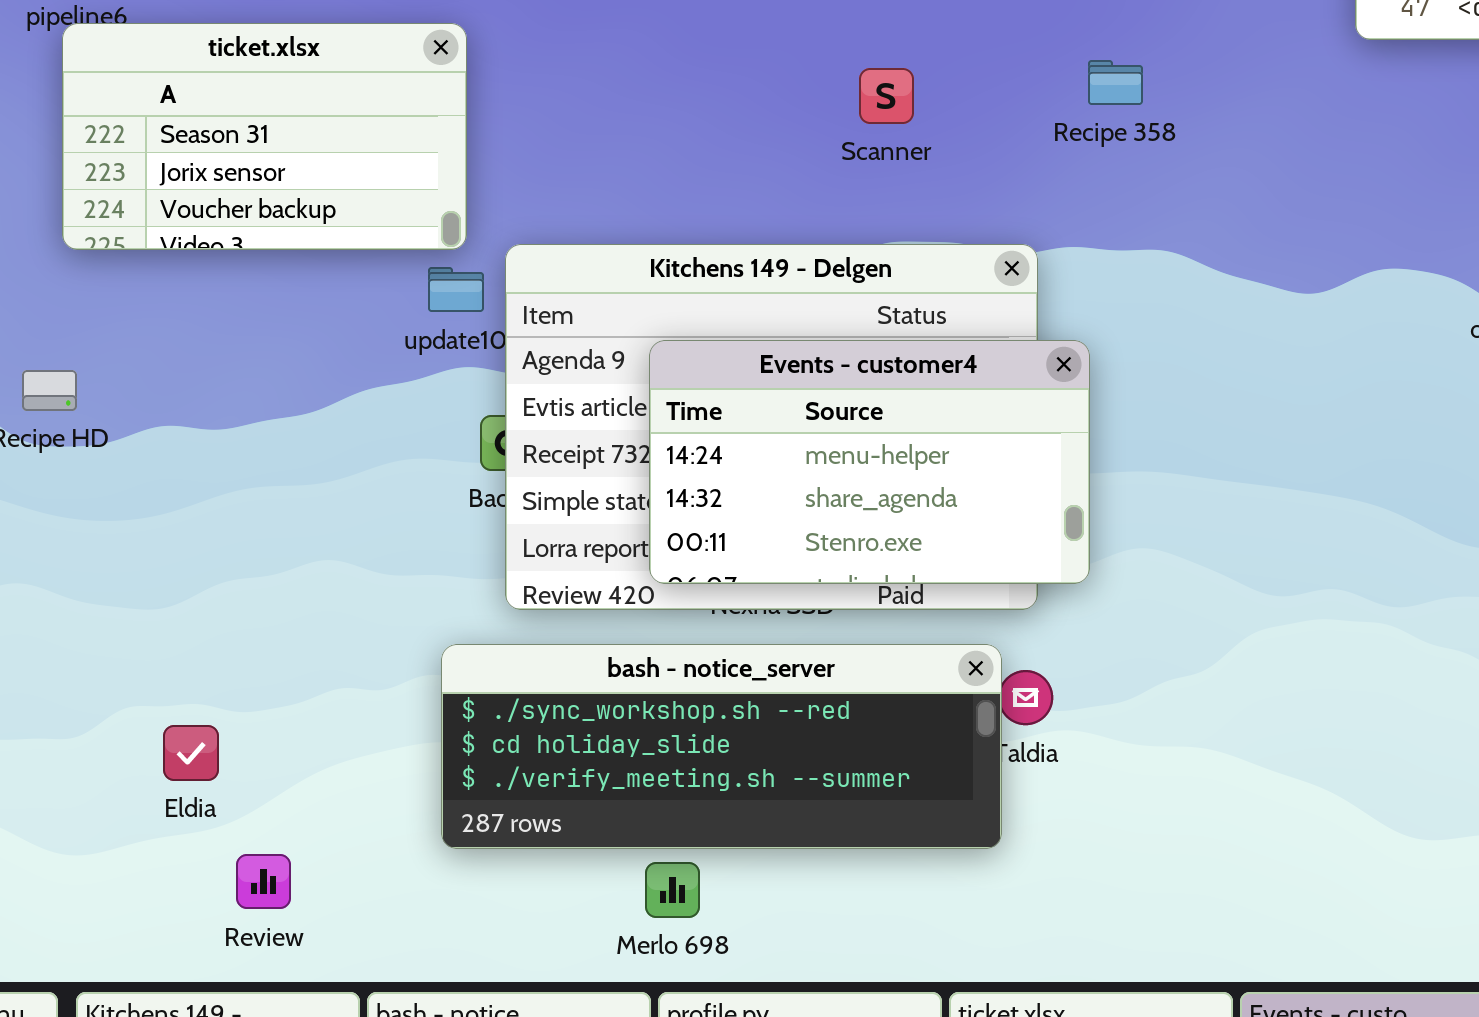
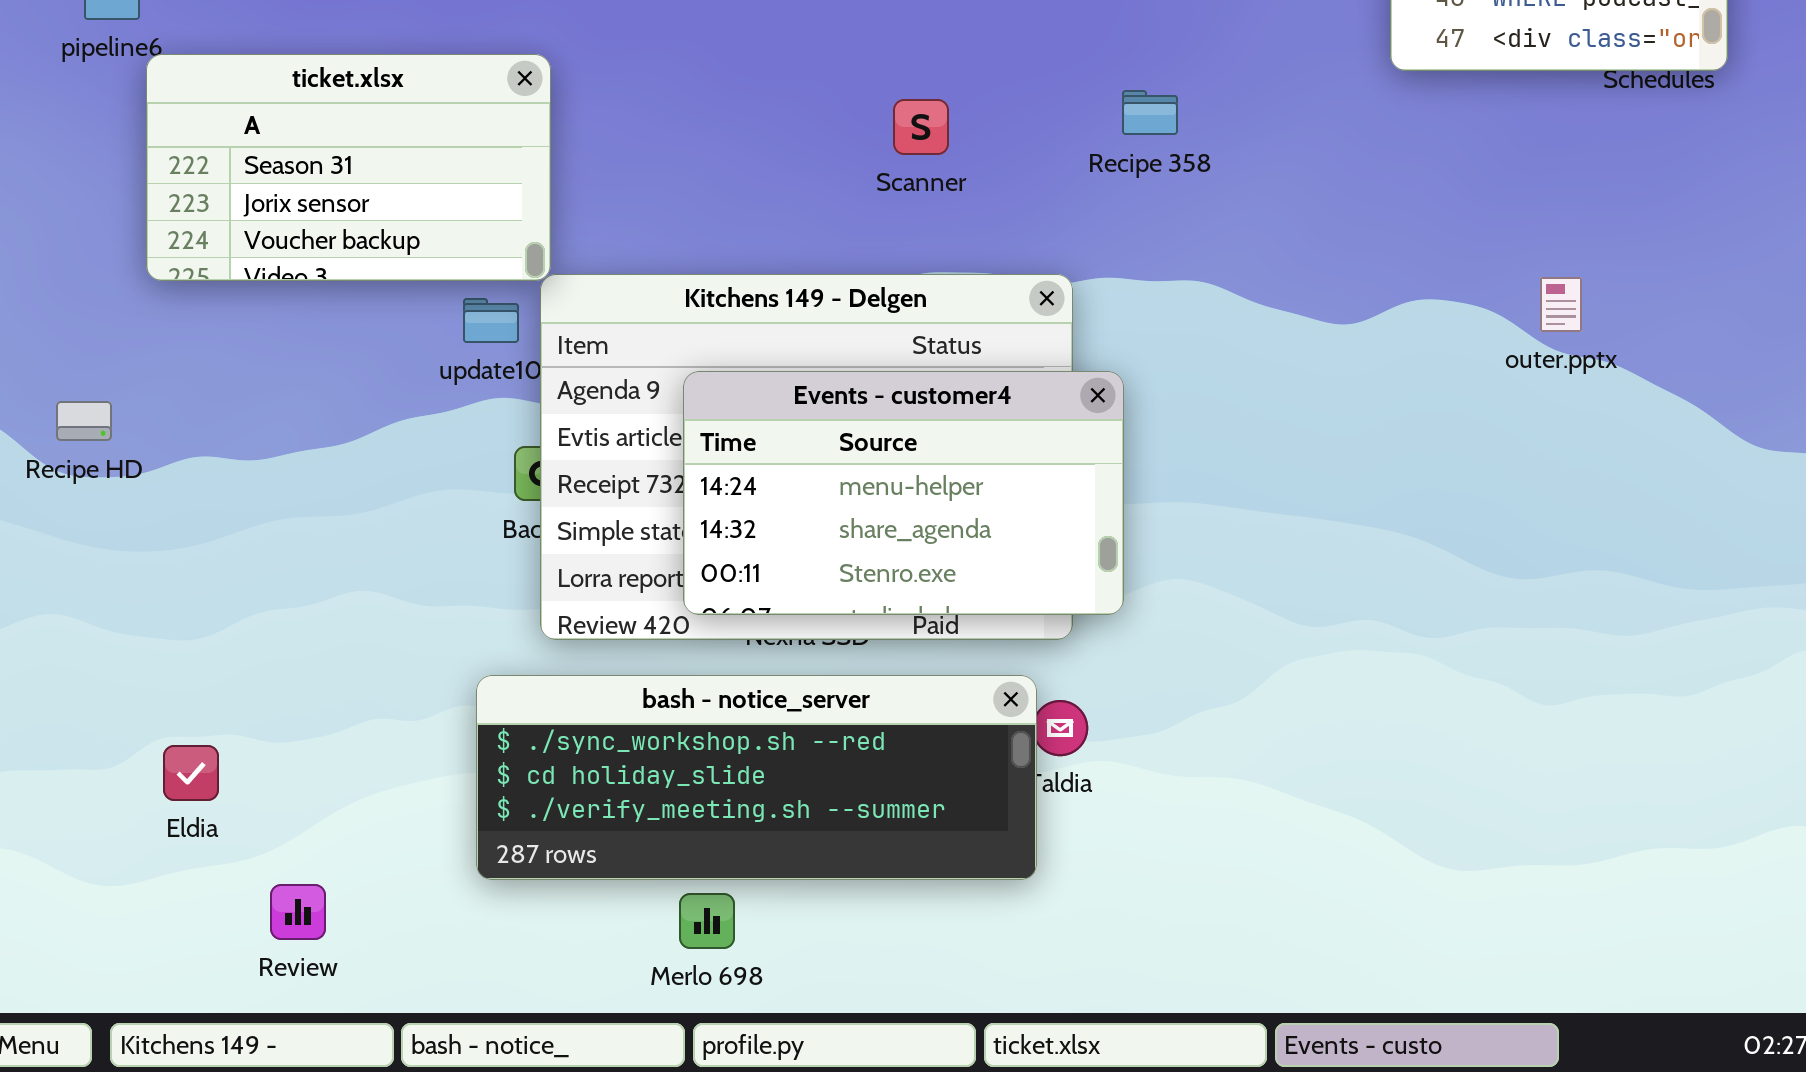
ticket.xlsx: [62,23,467,250] -> [146,54,551,281], moved
Eldia: [163,725,219,781] -> [163,745,219,801], moved

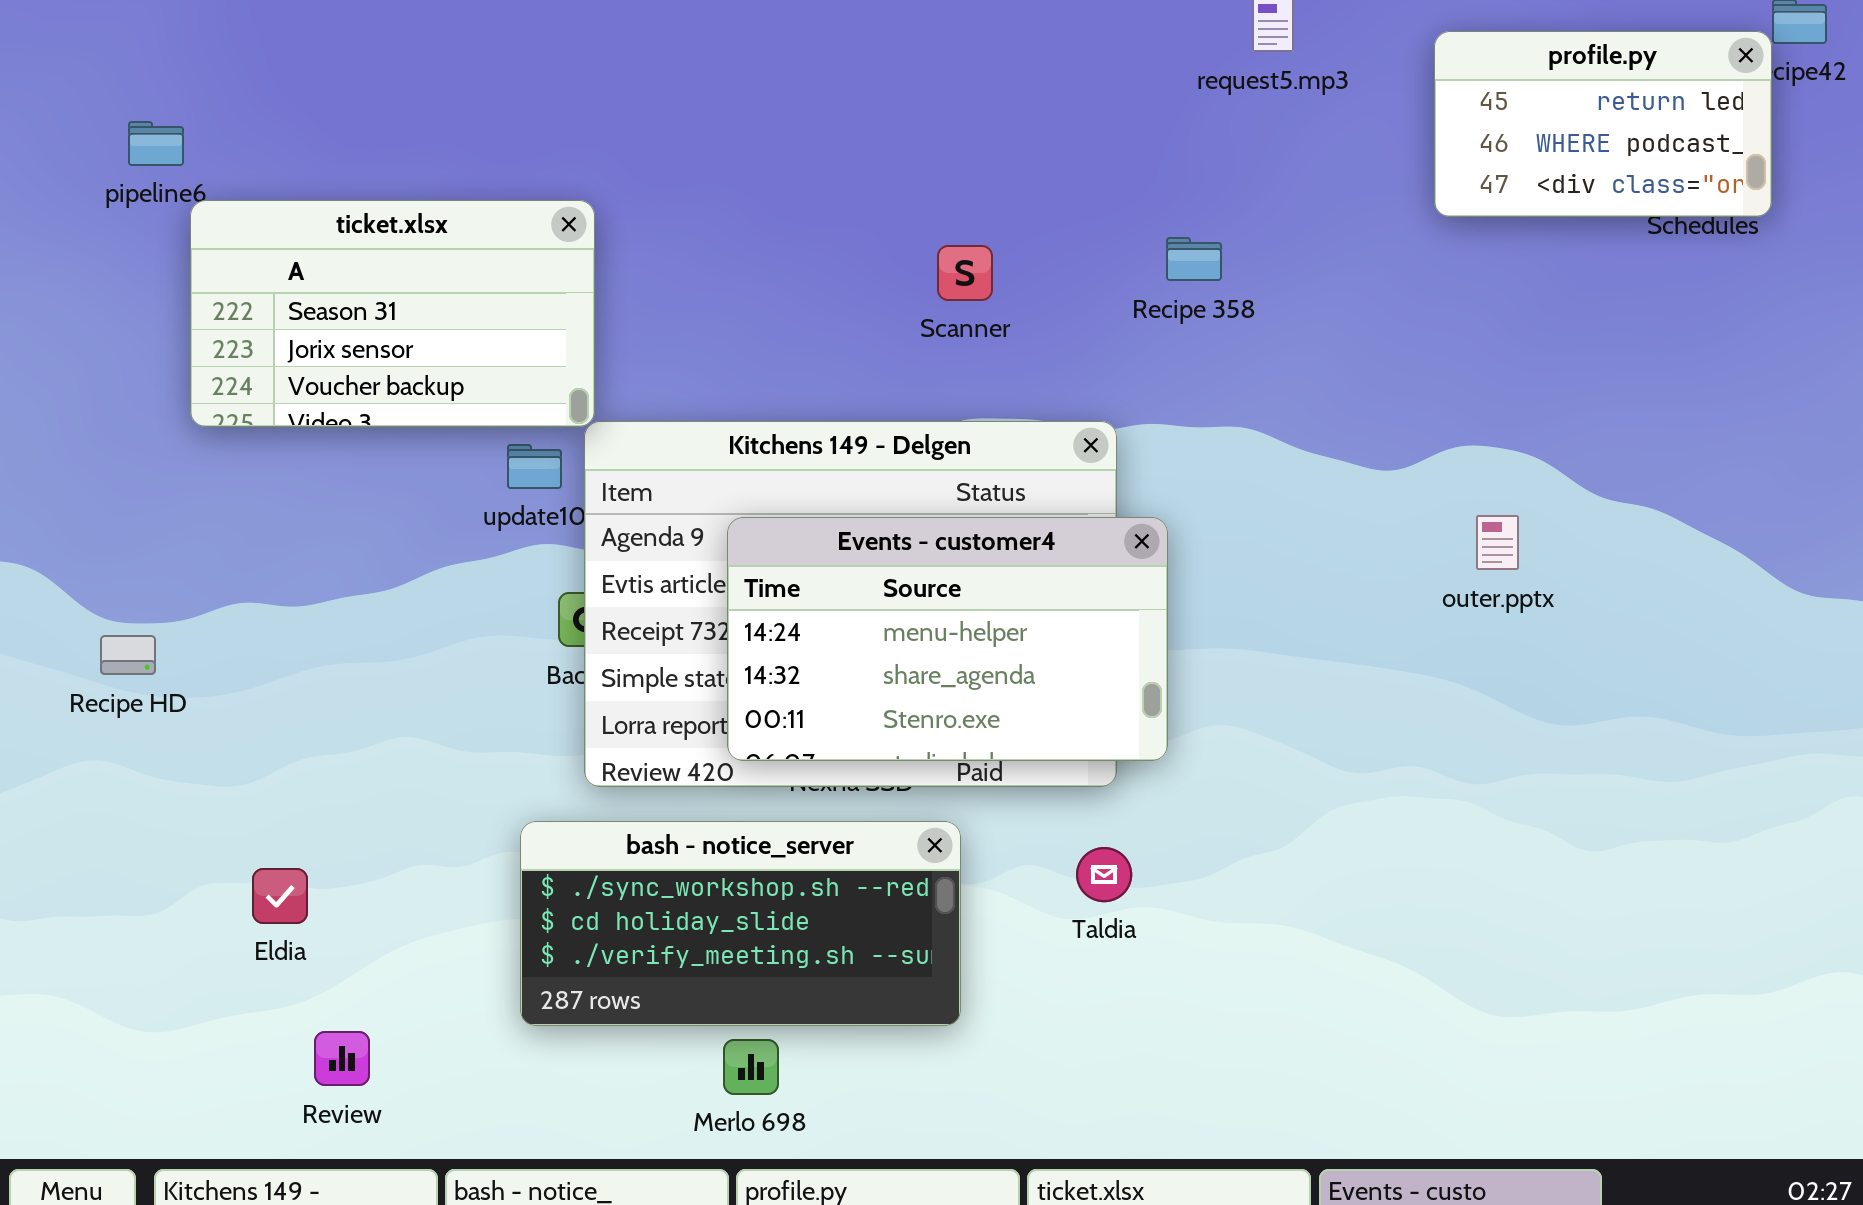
outer.pptx: [1540,277,1582,332] -> [1476,515,1519,570], moved
Recipe HD: [56,401,112,441] -> [100,635,156,675], moved
bash - notice_server: [476,675,1037,880] -> [520,821,961,1026], resized
Eldia: [163,745,219,801] -> [252,868,308,924], moved

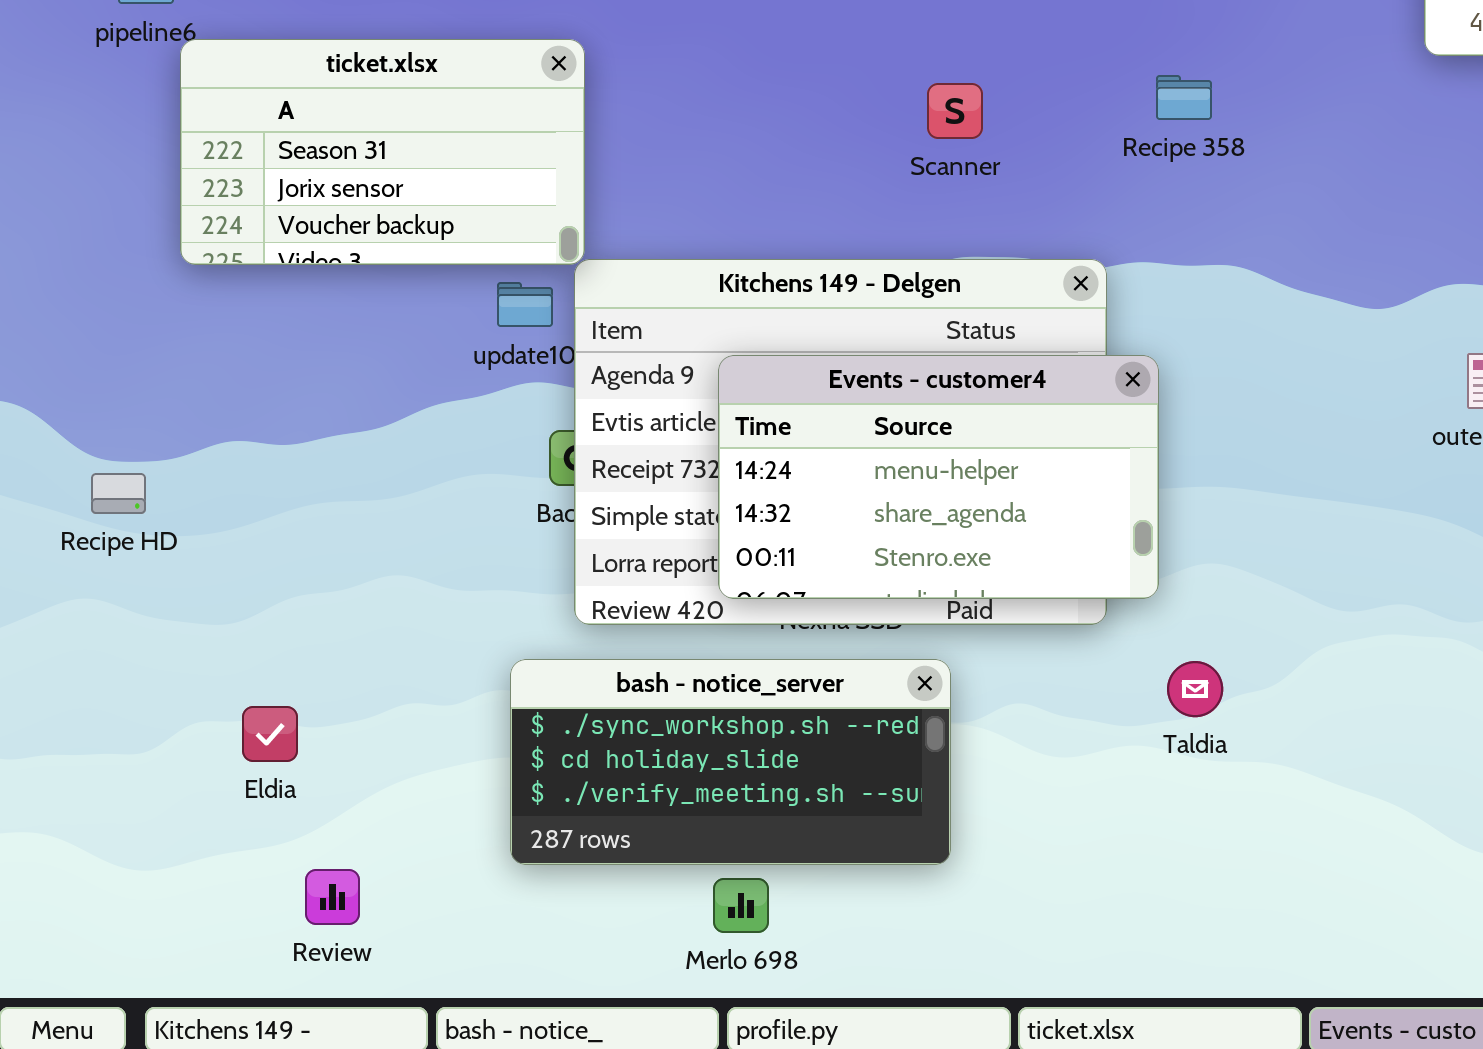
Taldia: [1076,847,1132,902] -> [1167,661,1223,717], moved

